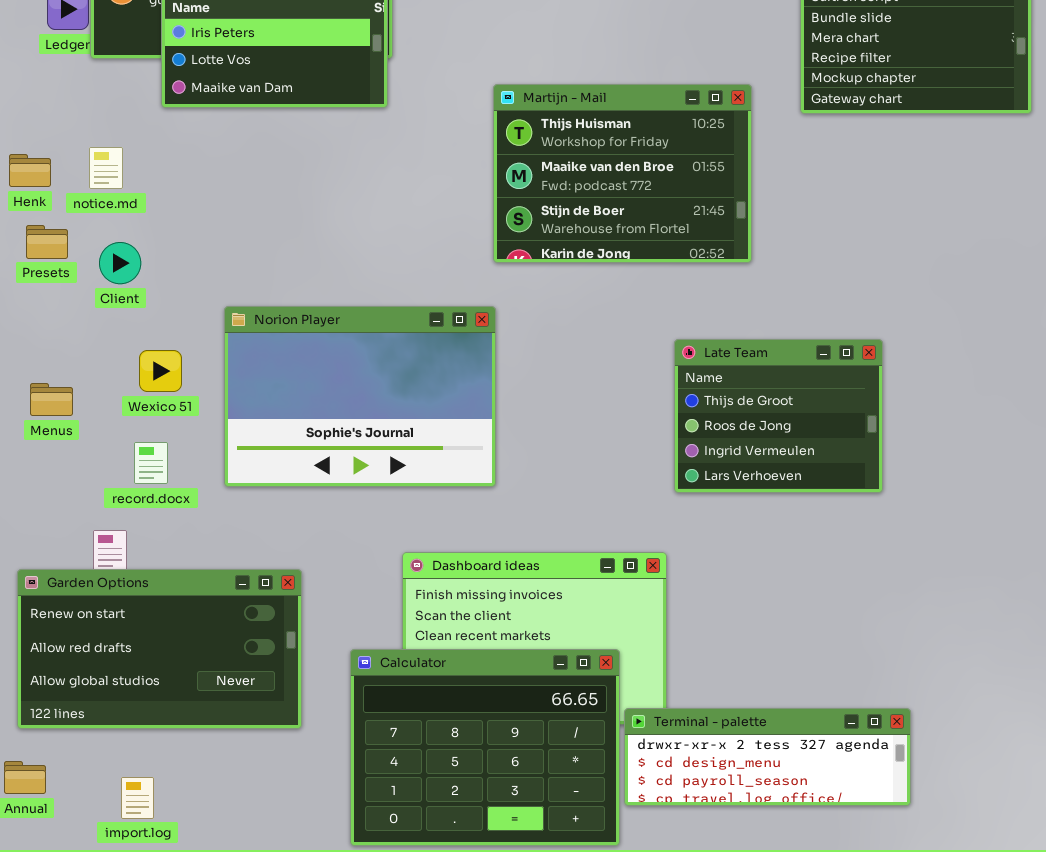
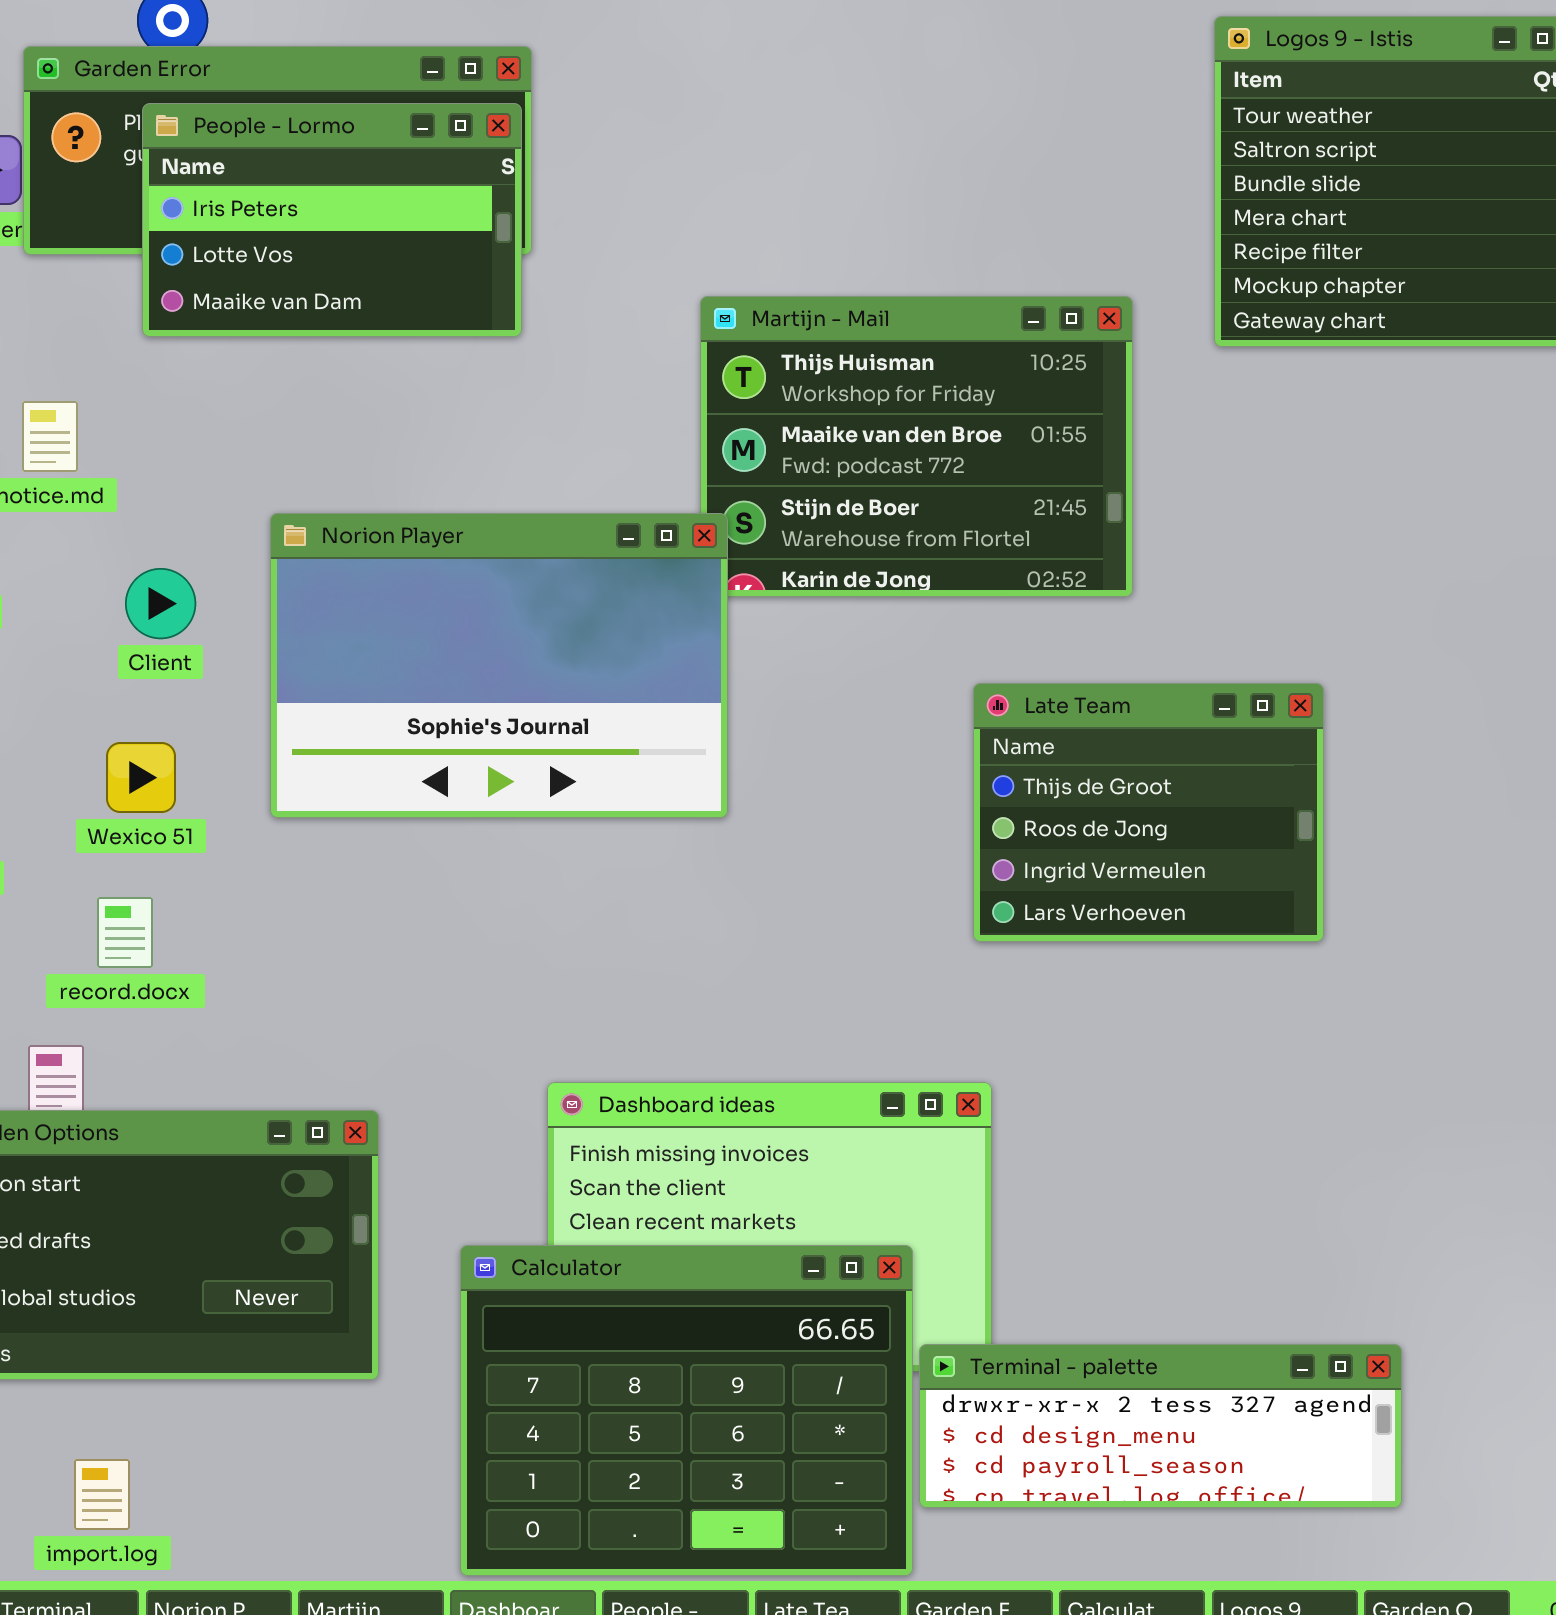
Client: [99,242,141,284] -> [125,568,196,639], moved
Norion Player: [224,306,496,487] -> [270,513,728,818], moved
Late Team: [674,339,883,493] -> [973,683,1324,942], moved

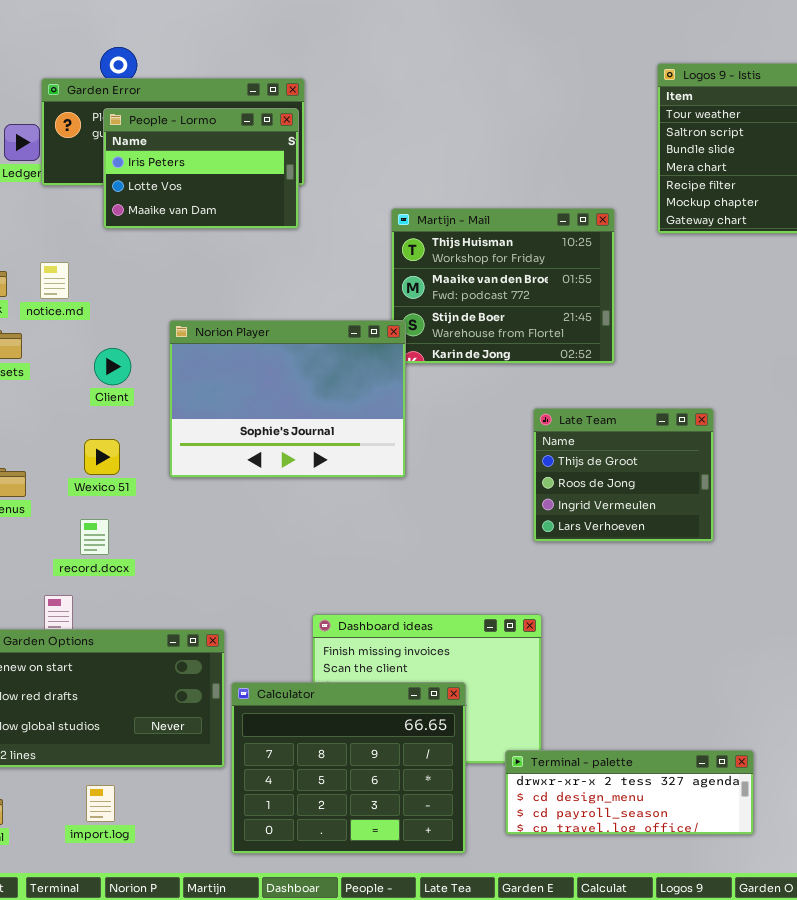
Calculator: [460,1245,913,1576] -> [231,682,466,854], moved
import.log: [74,1459,130,1530] -> [86,785,115,822], moved

